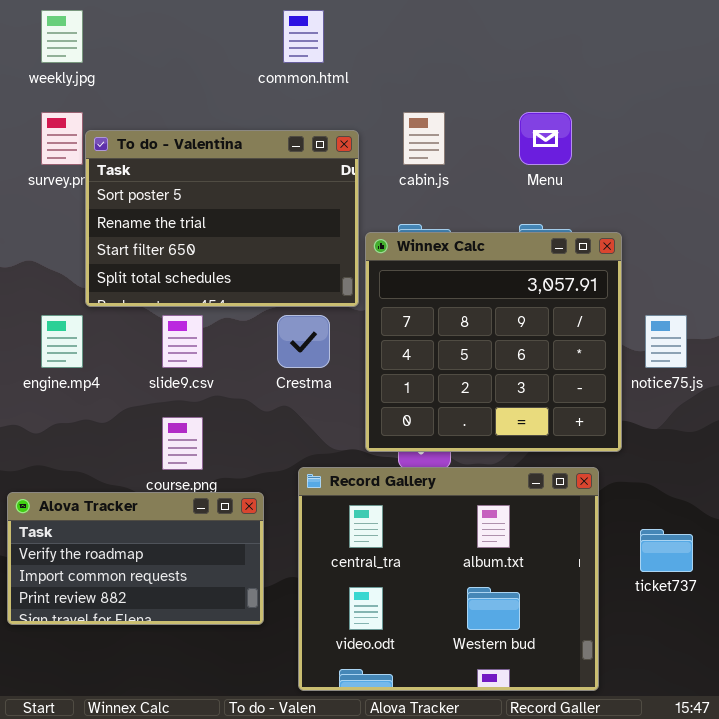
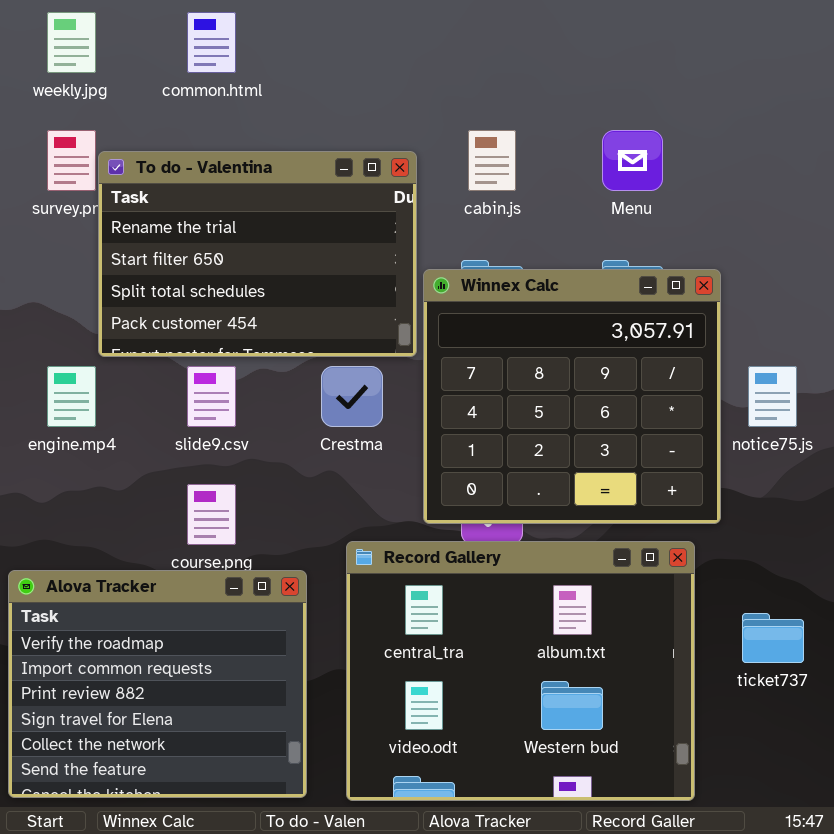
common.html: [283,10,324,63] -> [187,12,236,73], moved
To do - Valentina: [85,130,359,307] -> [98,151,417,357], scrolled down 1 row
Alova Tracker: [7,492,264,625] -> [8,570,307,798], resized

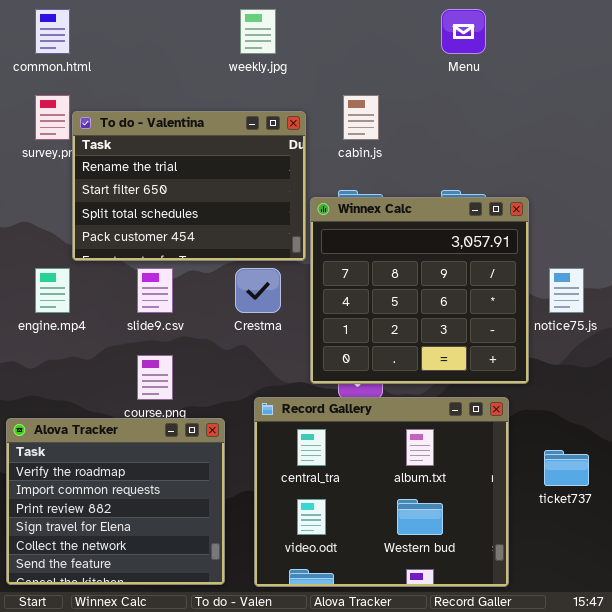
weekly.jpg: [47,12,96,73] -> [240,9,276,54], moved
common.html: [187,12,236,73] -> [35,9,70,54], moved
Menu: [602,130,663,191] -> [441,9,486,54], moved

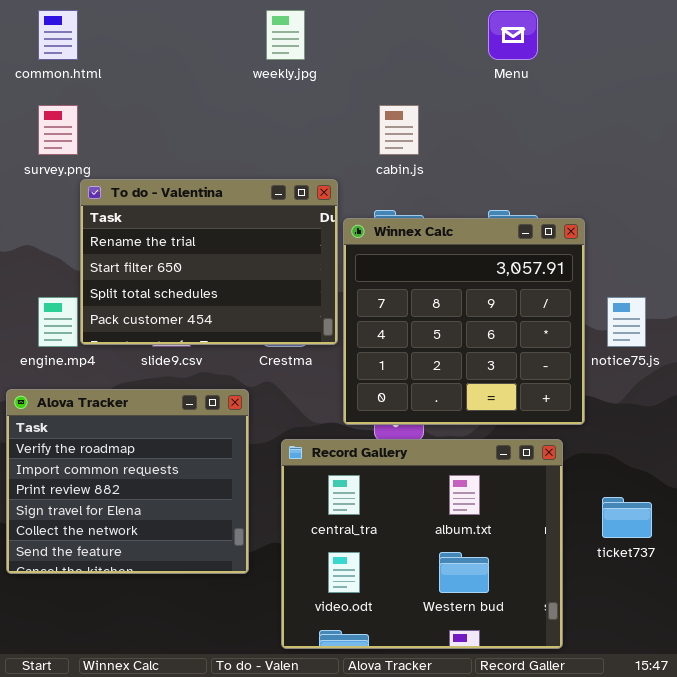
To do - Valentina: [72,111,306,261] -> [80,179,338,345], moved
Alova Tracker: [6,418,225,585] -> [6,389,249,574], moved

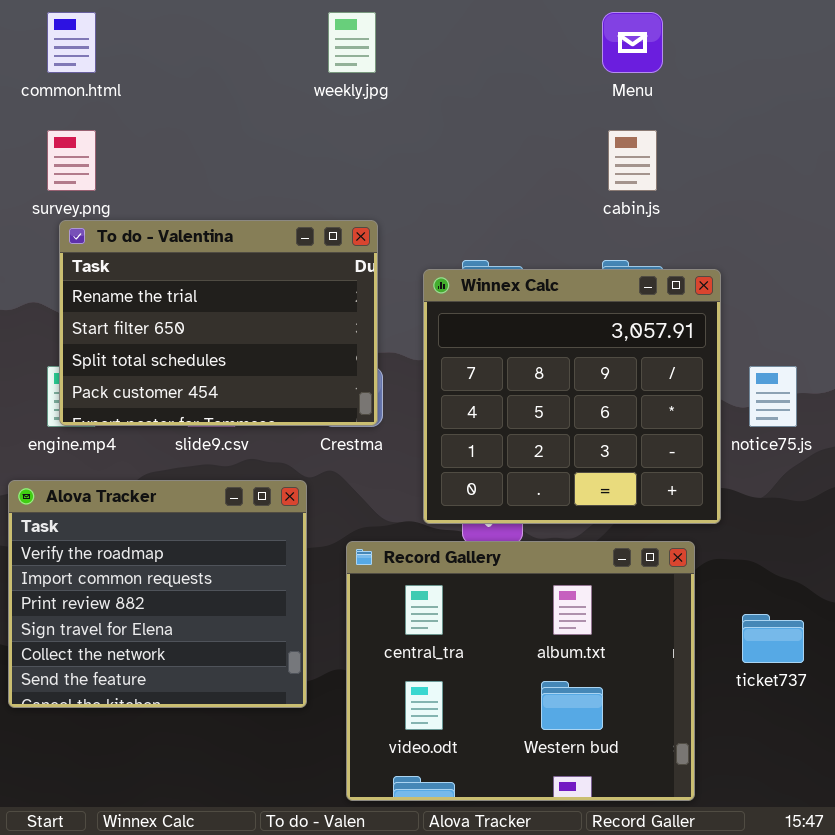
cabin.js: [379,105,419,155] -> [608,130,657,191], moved
To do - Valentina: [80,179,338,345] -> [59,220,378,426], moved

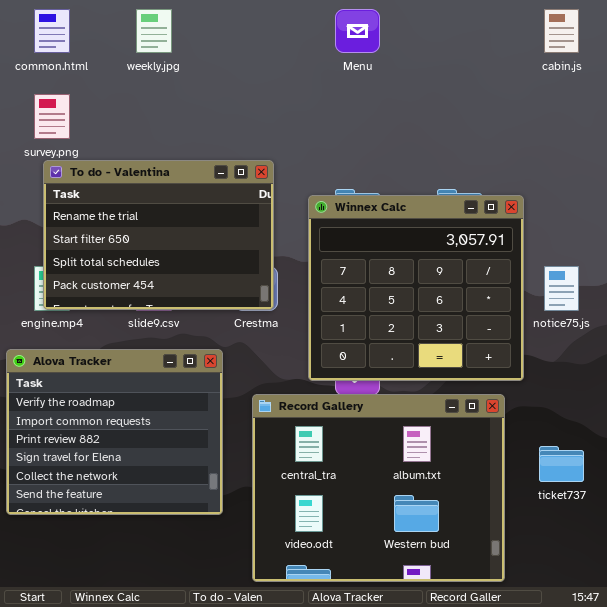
weekly.jpg: [328,12,376,73] -> [136,9,172,53], moved
Menu: [602,12,663,73] -> [335,9,380,53], moved
cabin.js: [608,130,657,191] -> [544,9,579,53], moved

